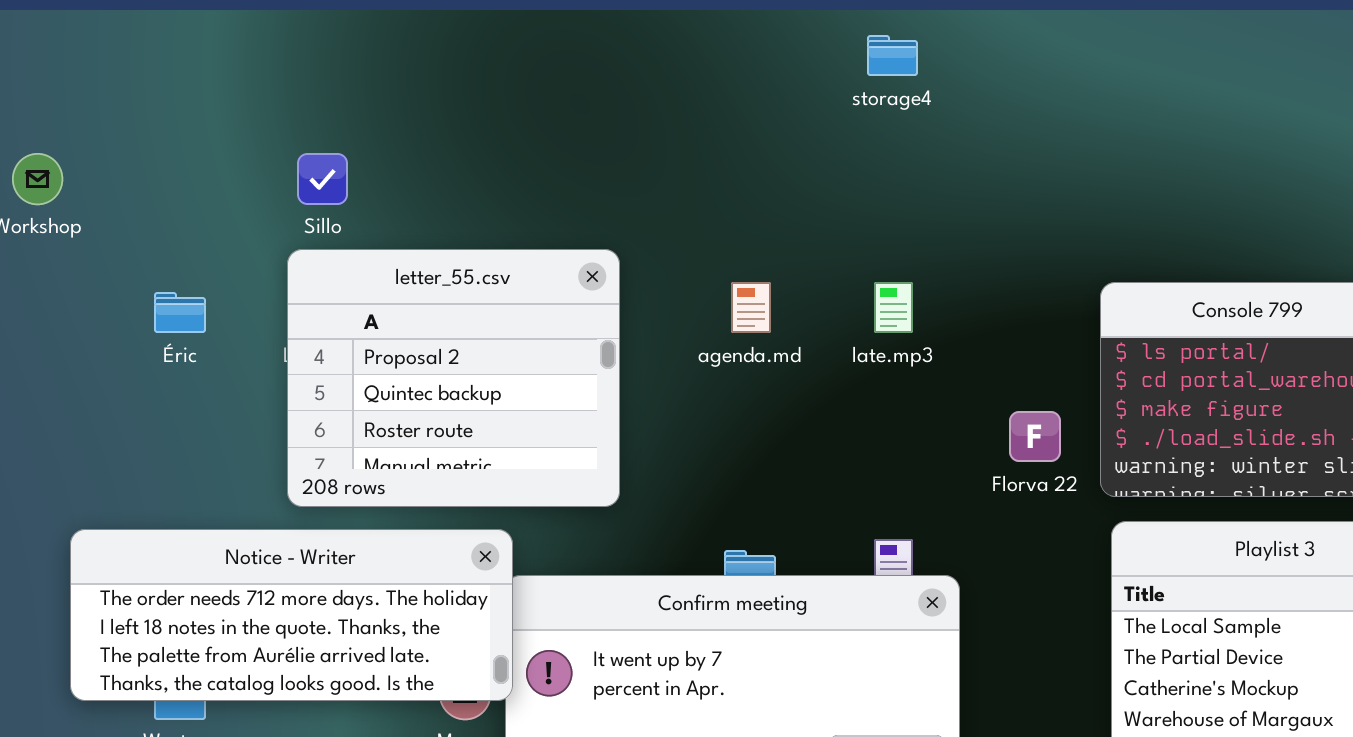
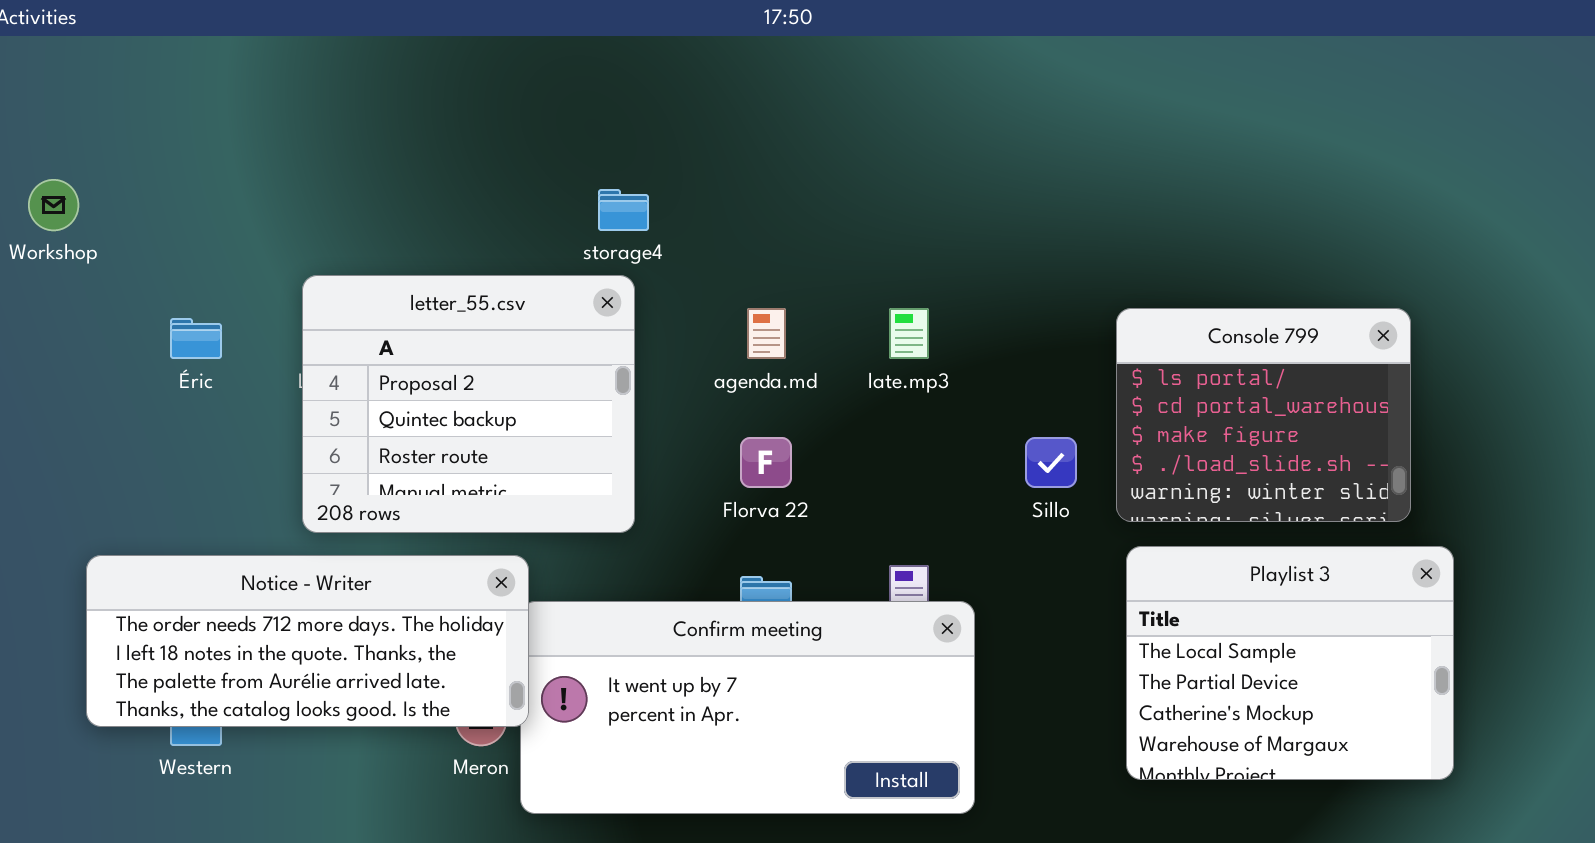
storage4: [867,35,918,76] -> [598,189,649,231], moved
Sillo: [297,153,348,205] -> [1025,437,1077,488], moved
Florva 22: [1009,411,1061,462] -> [740,437,792,488], moved

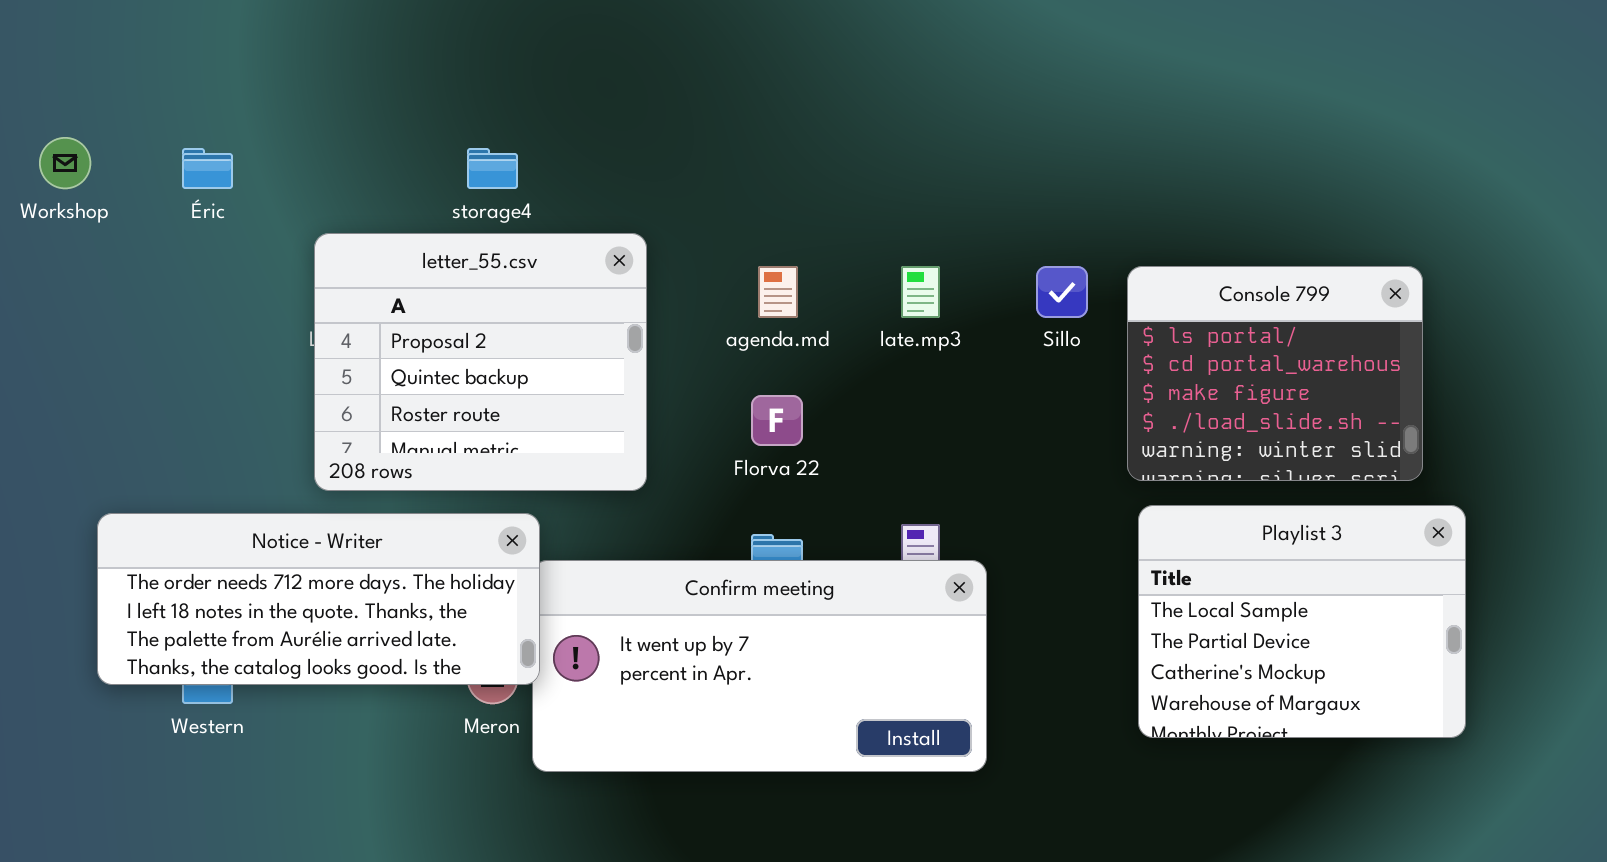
storage4: [598,189,649,231] -> [467,148,518,189], moved
Éric: [170,318,222,359] -> [182,148,233,189], moved
Sillo: [1025,437,1077,488] -> [1036,266,1088,318], moved

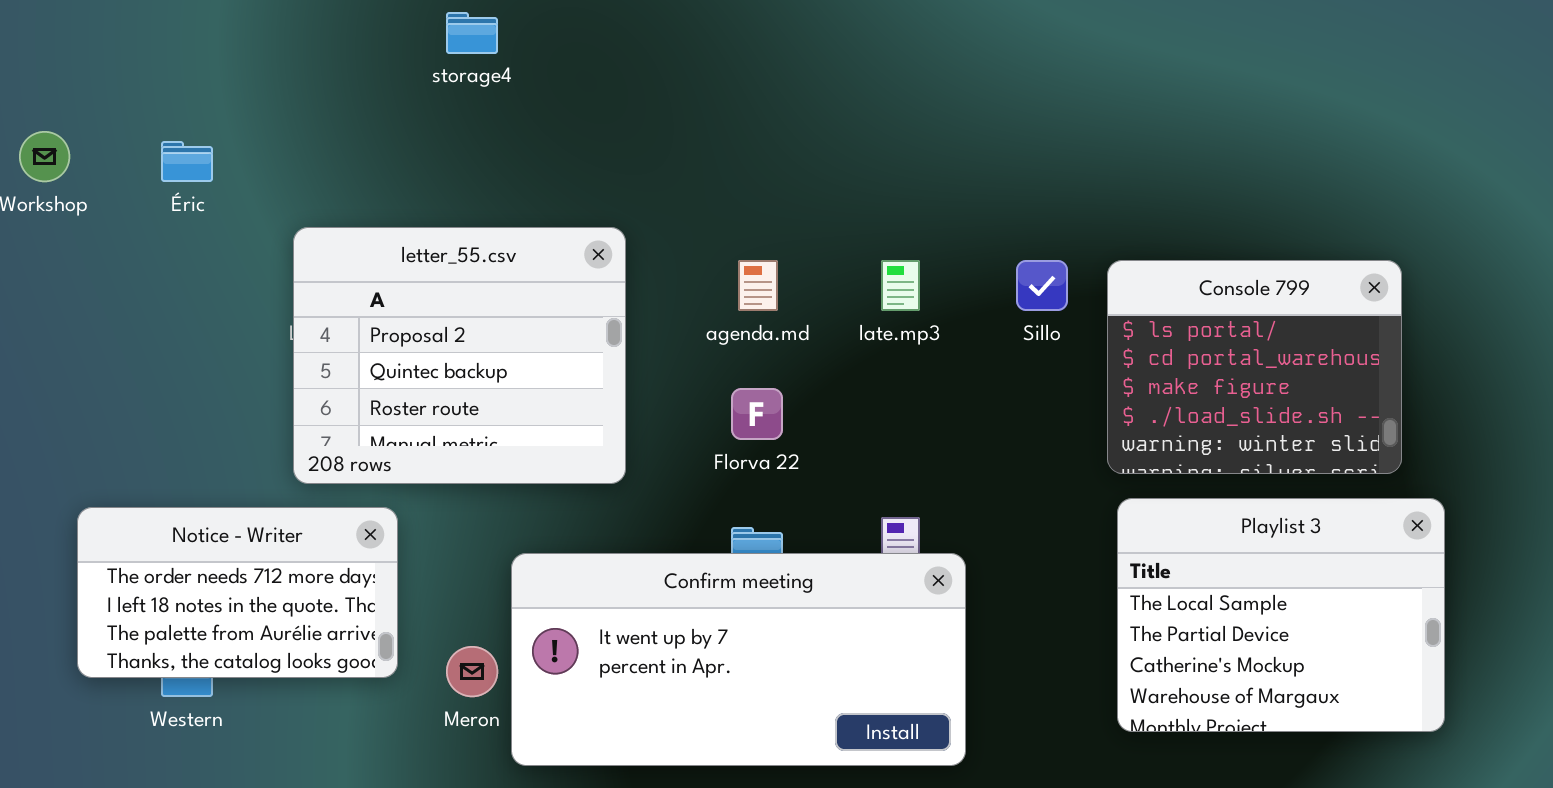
storage4: [467,148,518,189] -> [446,12,498,54], moved
Notice - Writer: [97,513,540,685] -> [77,507,398,678], resized

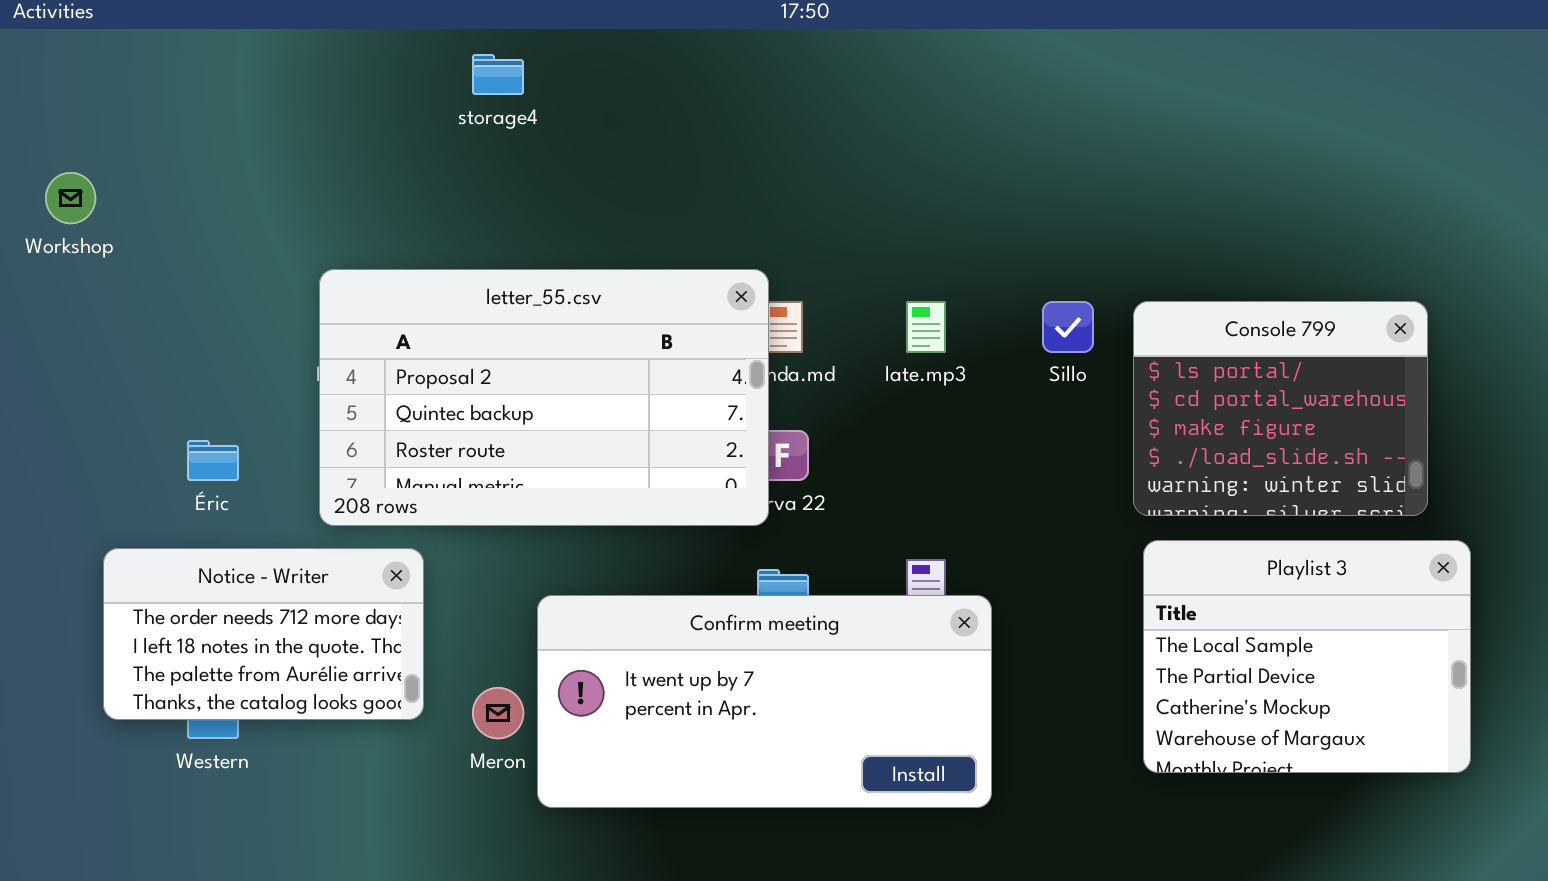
Éric: [161,141,213,182] -> [187,440,239,481], moved
letter_55.csv: [293,227,626,484] -> [319,269,769,526], resized

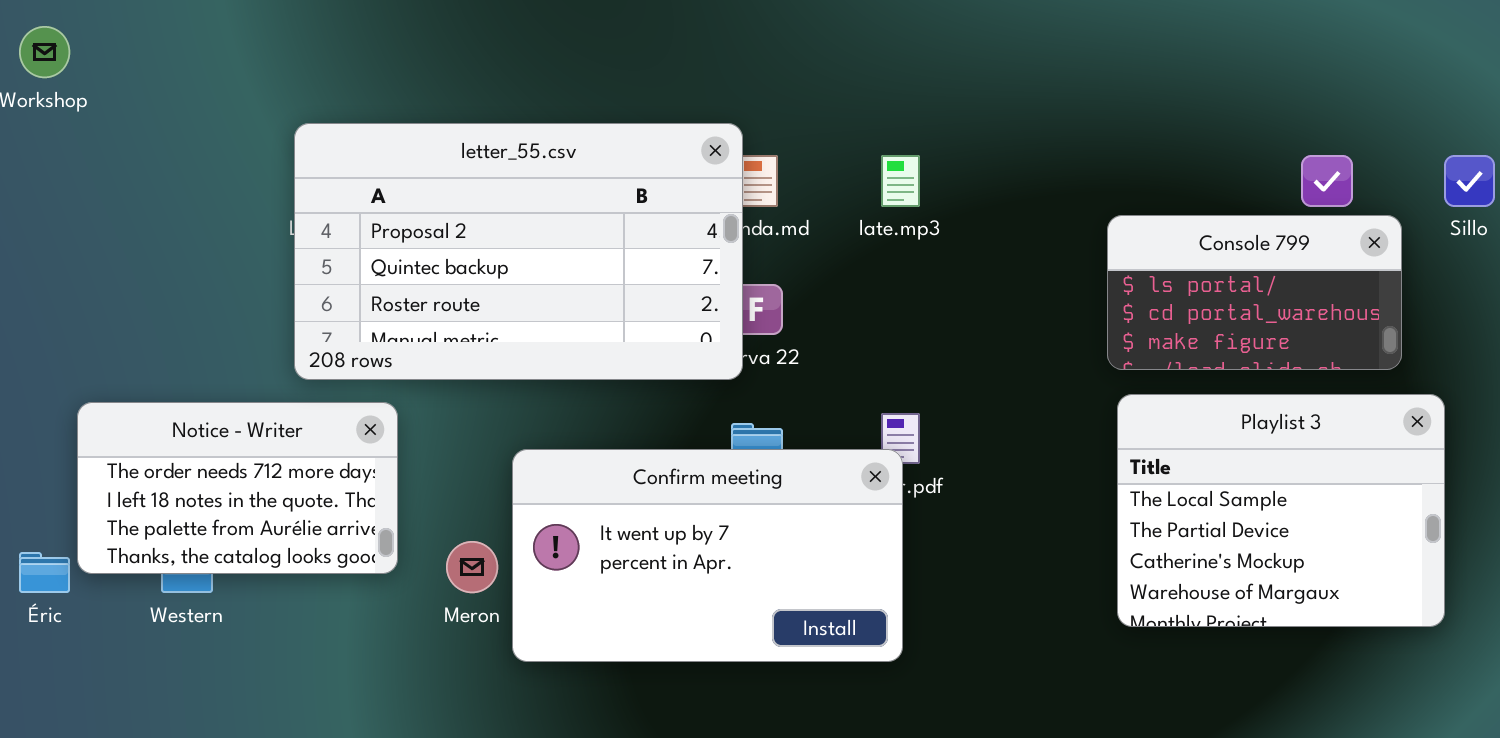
Sillo: [1042,301,1094,353] -> [1444,155,1495,207], moved
Console 799: [1133,301,1428,516] -> [1107,215,1402,370], resized
Éric: [187,440,239,481] -> [19,552,70,593], moved
Confirm meeting: [537,595,992,808] -> [512,449,903,662], resized

